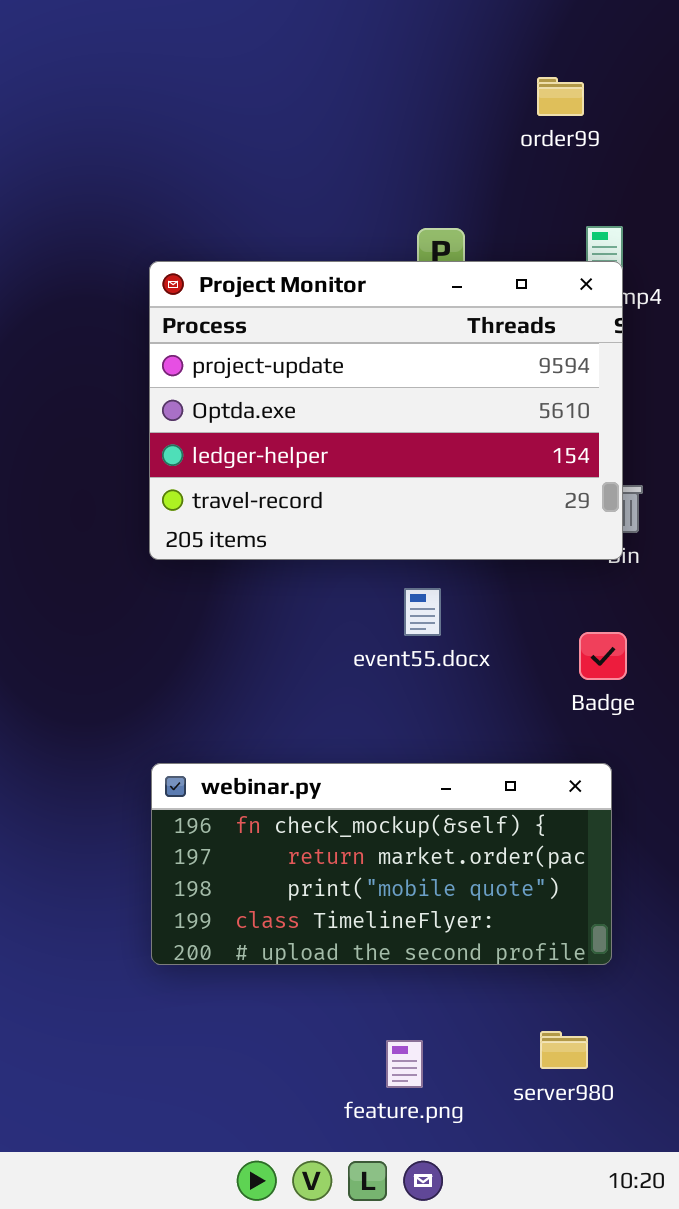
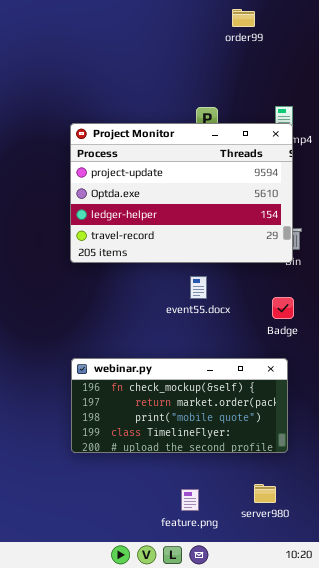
order99: [537,77,584,116] -> [232,9,255,27], moved

